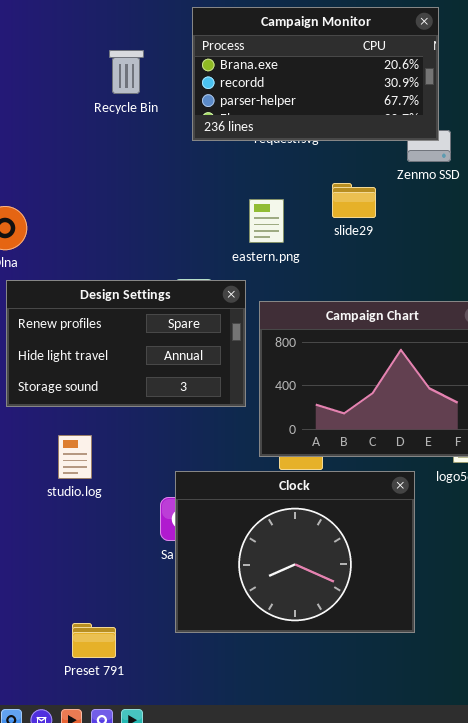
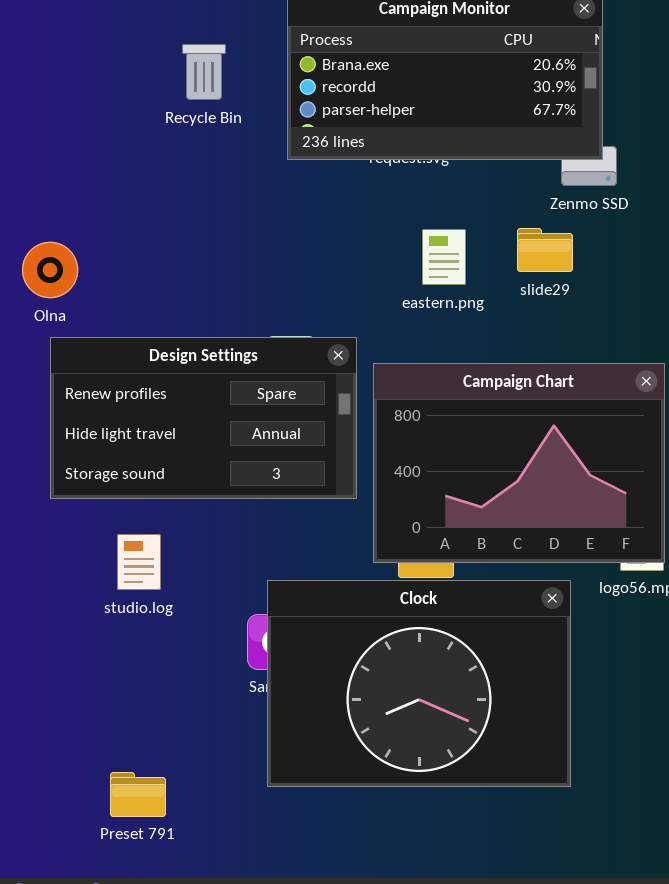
slide29: [332,183,376,218] -> [517,228,573,272], moved
eastern.png: [249,199,284,243] -> [422,229,466,285], moved
Preset 791: [72,623,116,658] -> [110,772,166,817], moved

